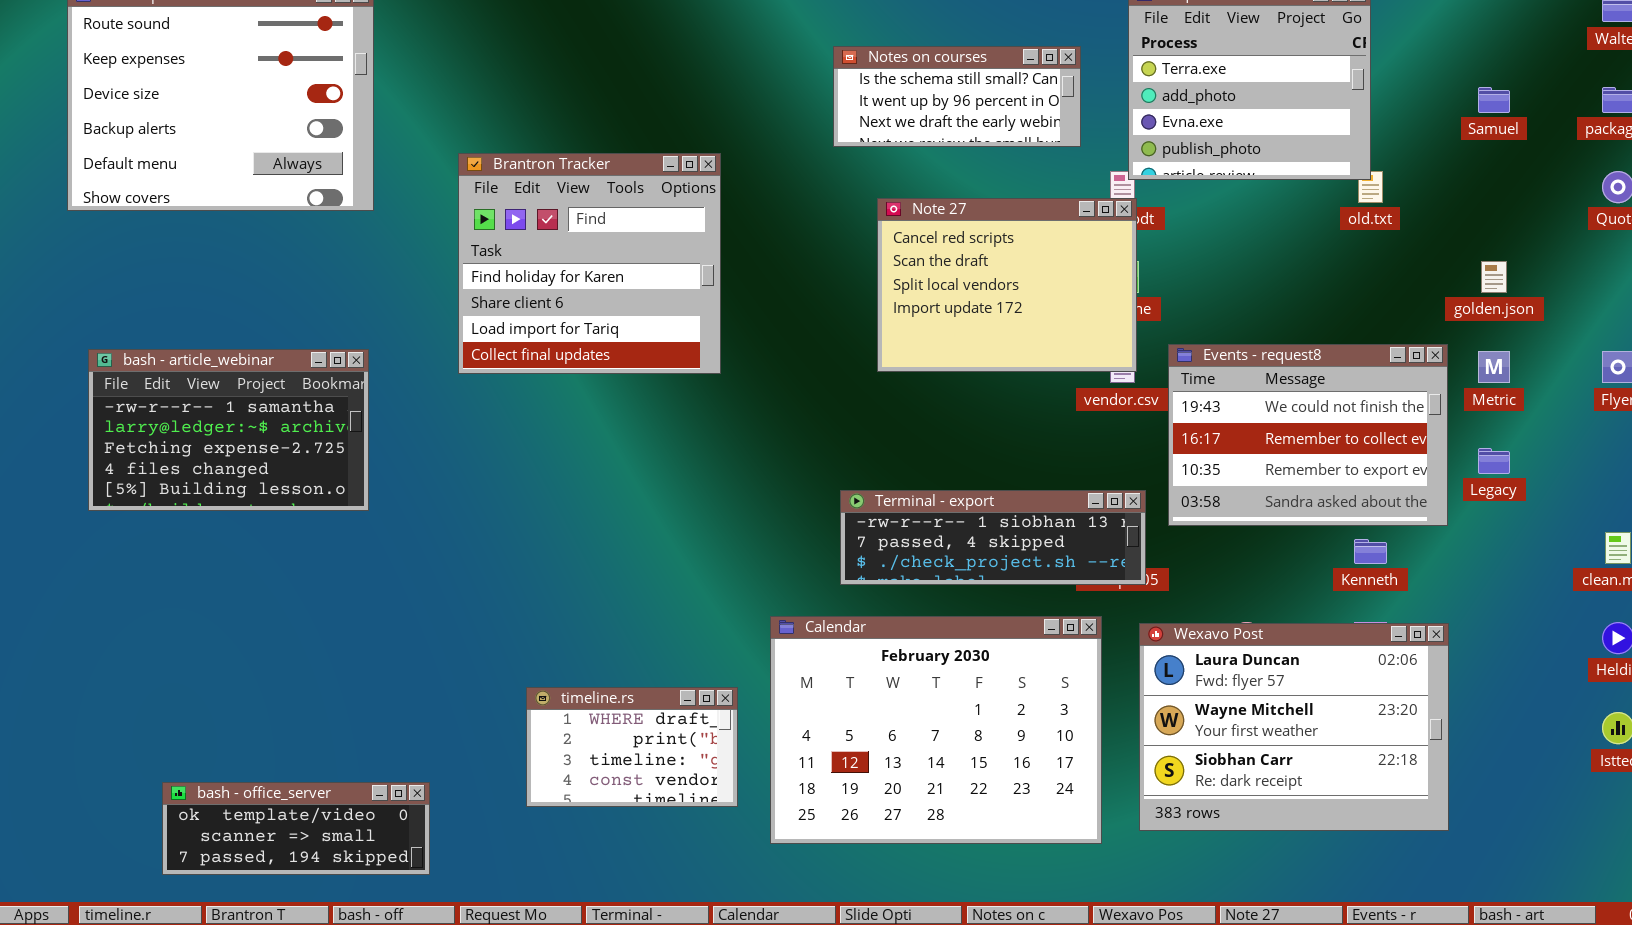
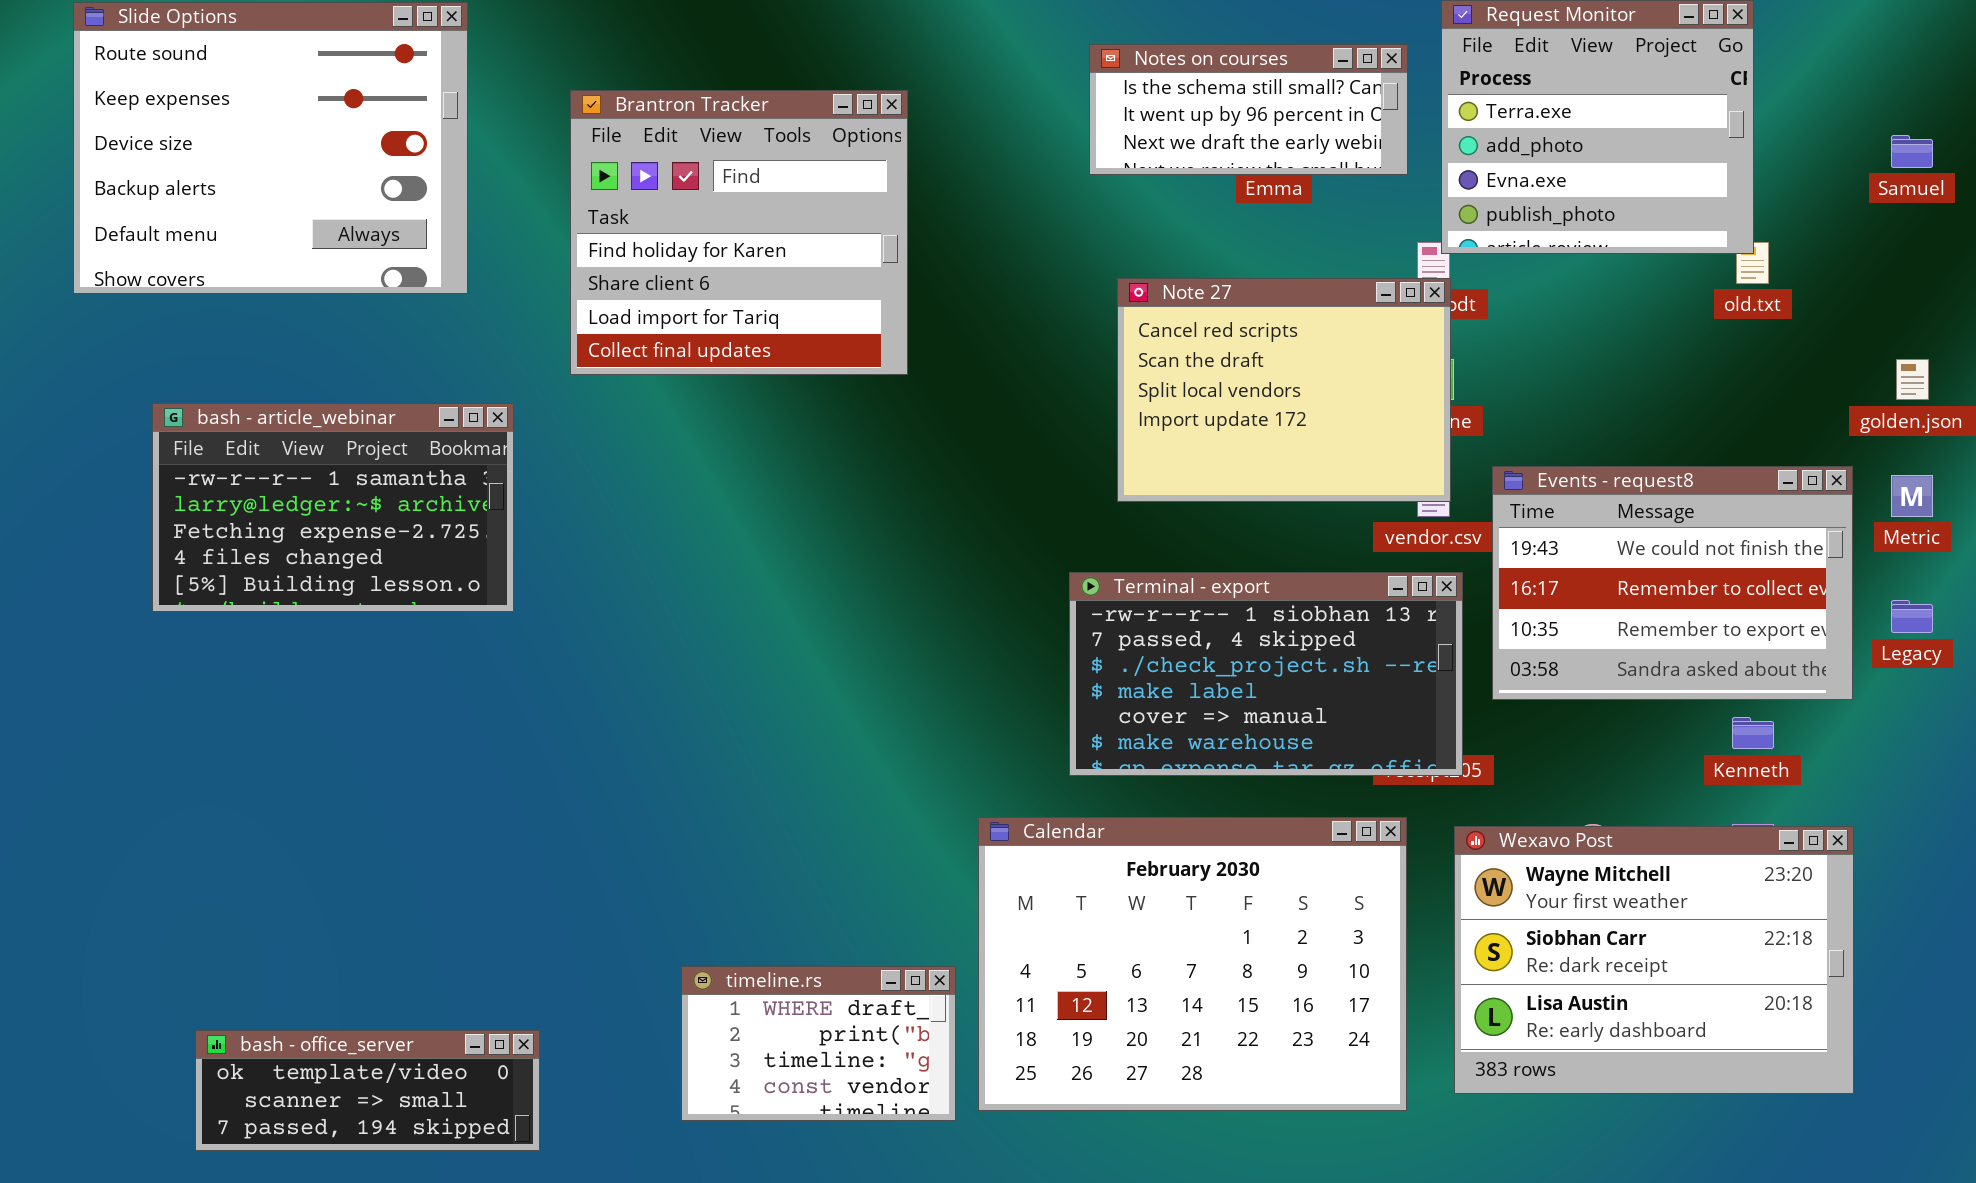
Notes on courses: [833,46,1081,147] -> [1089,44,1408,175], moved
Brantron Tracker: [458,153,721,374] -> [570,90,908,375], moved
bash - article_webinar: [88,349,369,511] -> [152,403,514,612], moved
Terminal - export: [840,490,1146,585] -> [1069,572,1463,776], resized
Wexavo Post: [1139,623,1449,831] -> [1454,826,1854,1094], scrolled down 1 row
timeline.rs: [526,687,738,807] -> [681,966,956,1121], moved

